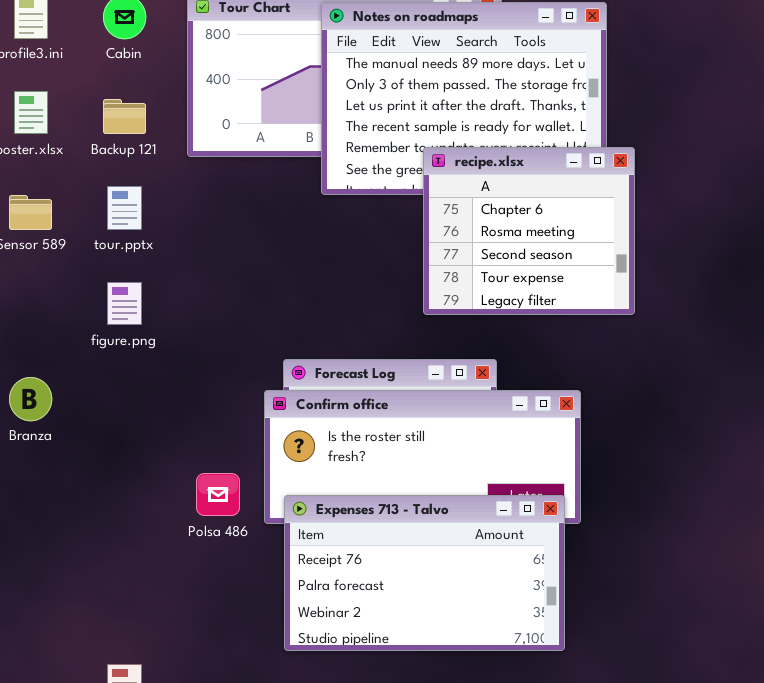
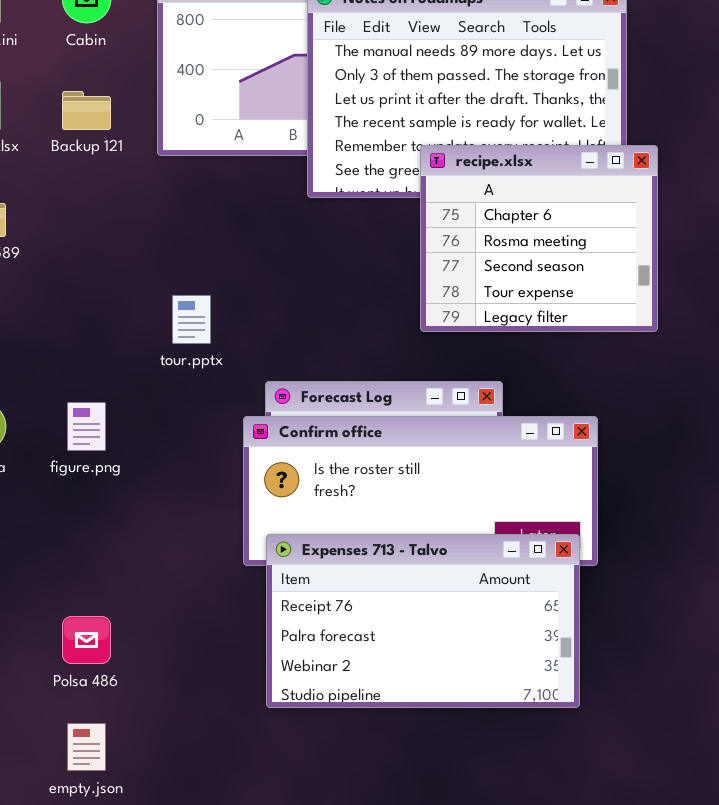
tour.pptx: [107,186,142,230] -> [172,295,211,344], moved
figure.png: [107,282,142,325] -> [67,402,106,451], moved
Polsa 486: [196,473,240,516] -> [62,616,111,664], moved

